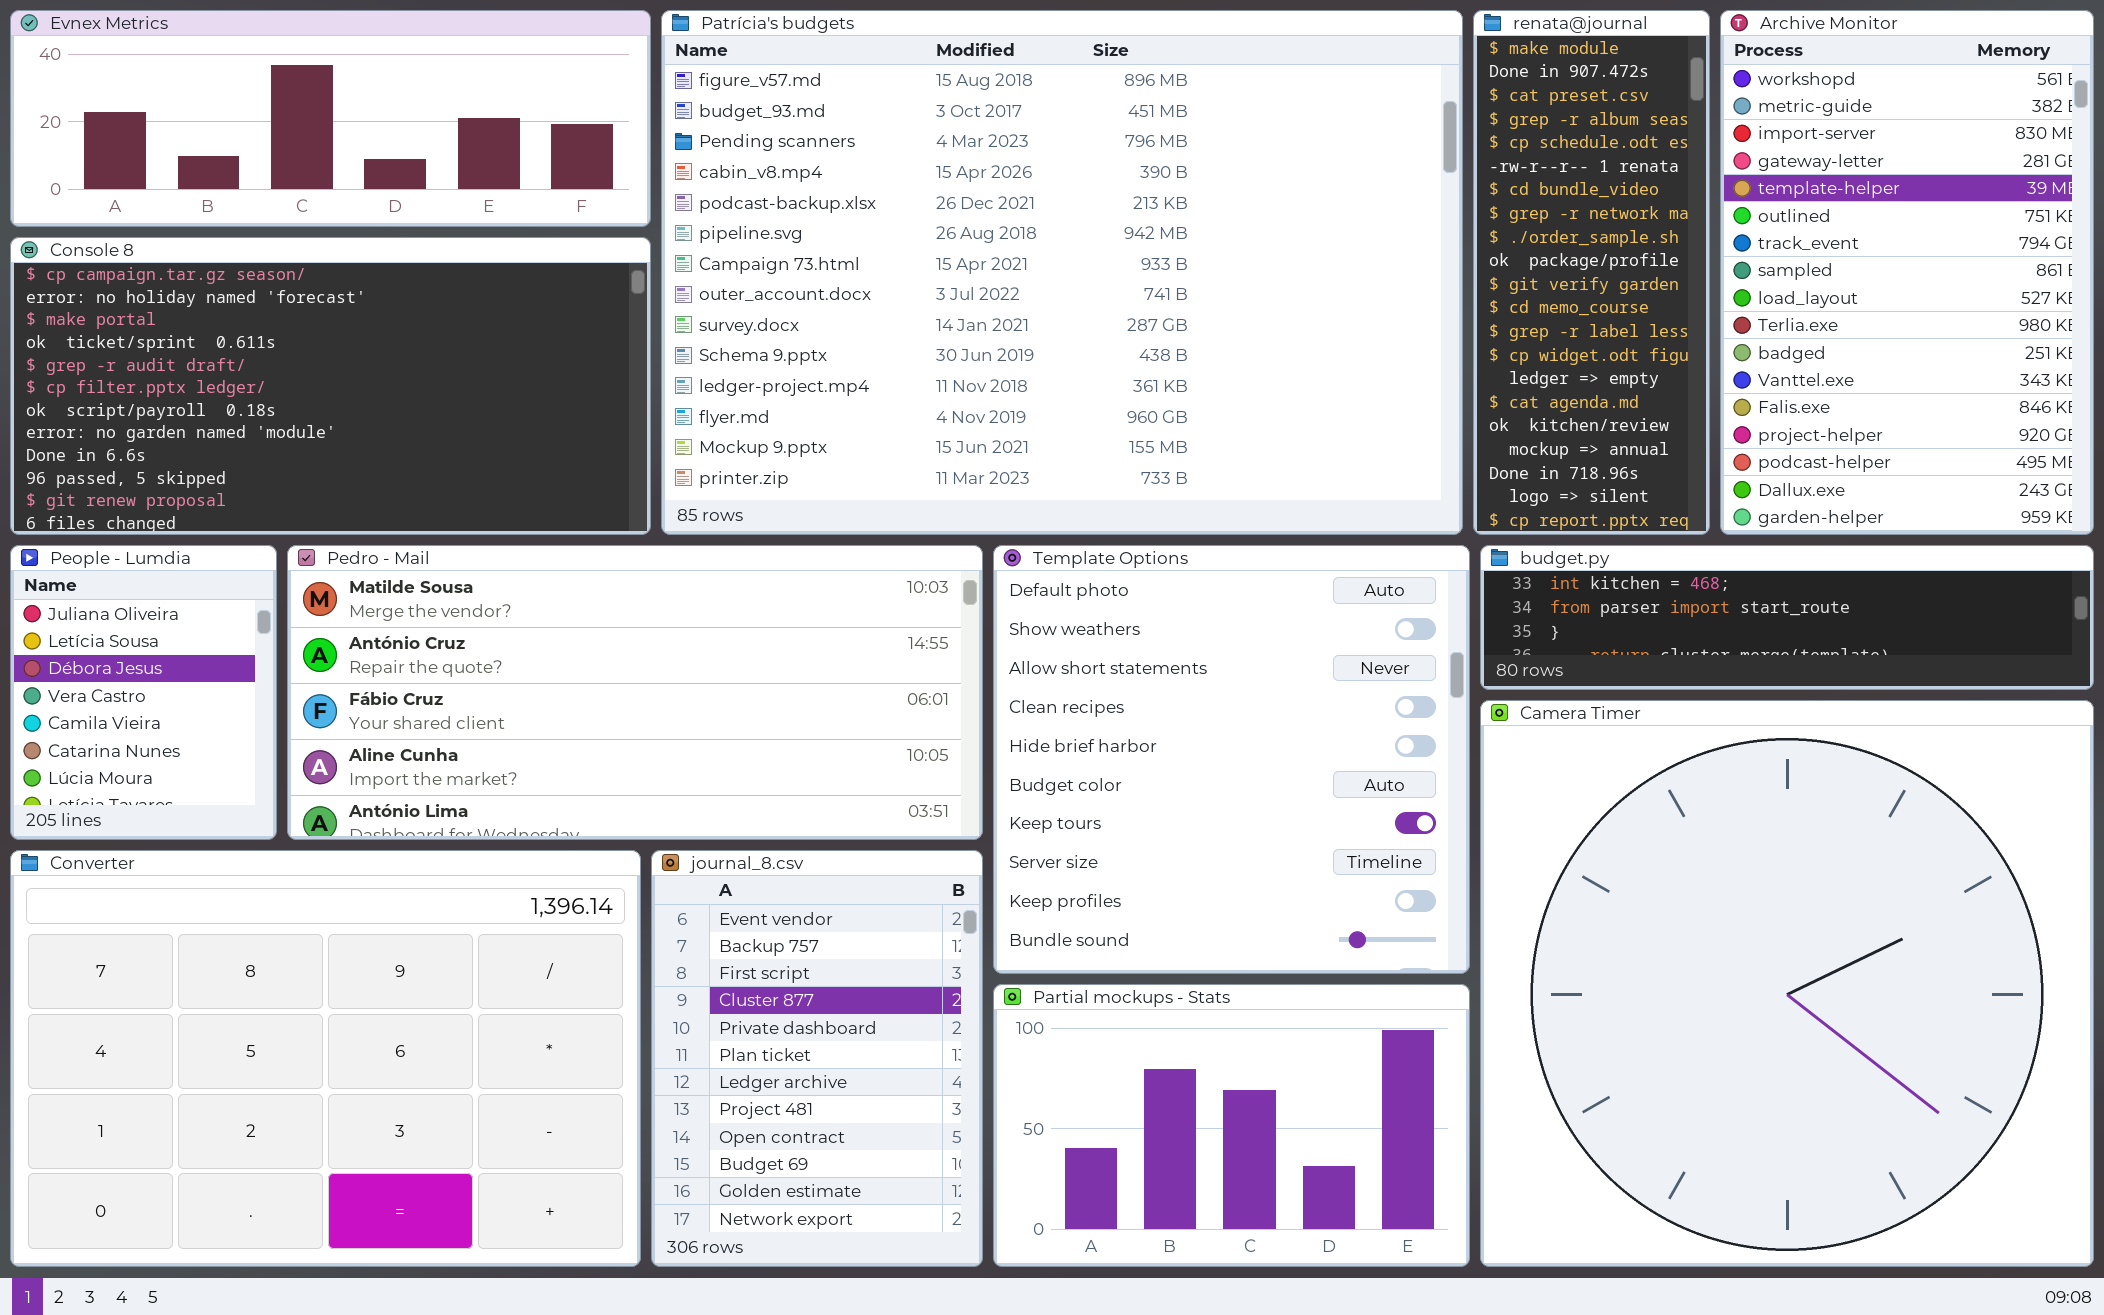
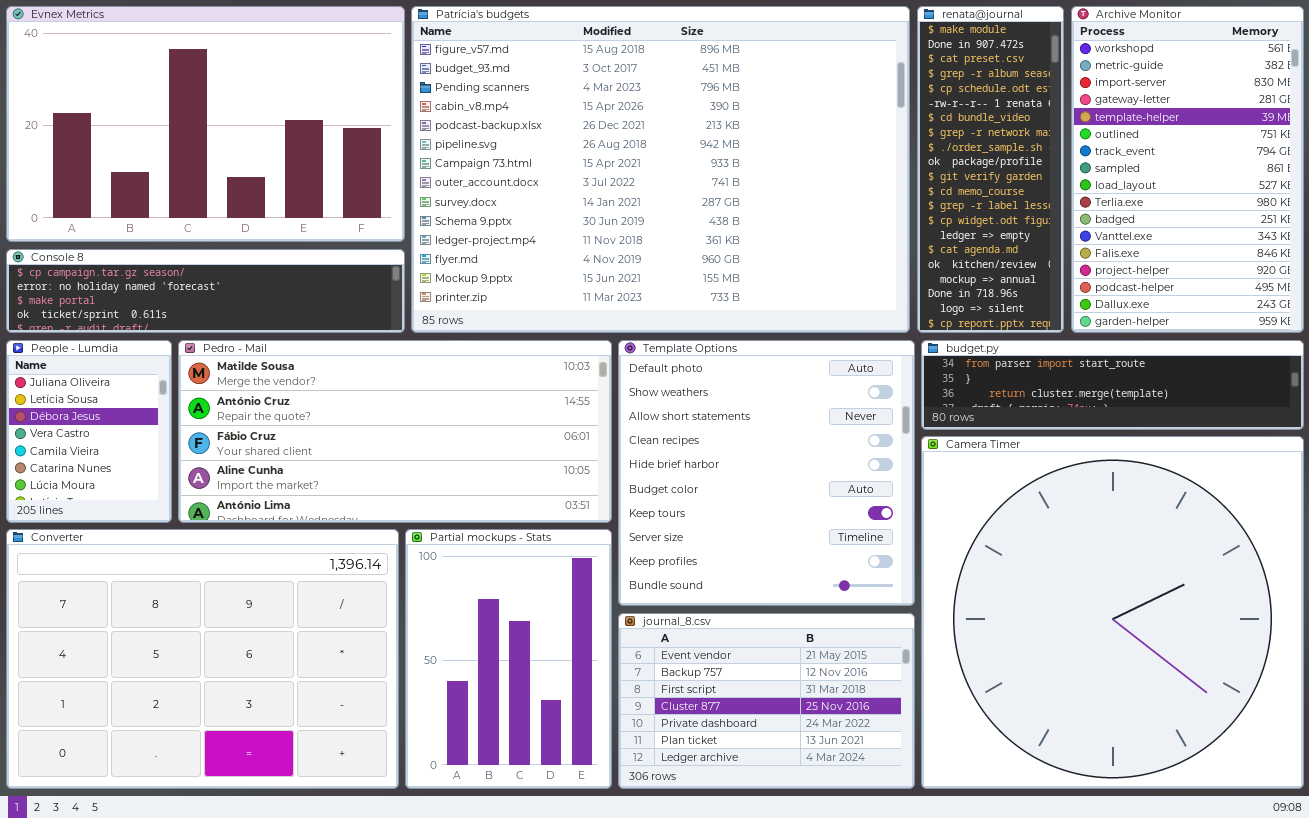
Evnex Metrics: [10,10,651,227] -> [6,6,405,242], resized
Console 8: [10,237,651,535] -> [6,249,405,333], resized
budget.py: [1480,545,2094,690] -> [921,340,1304,430], scrolled down 1 row
journal_8.csv: [651,850,983,1267] -> [618,613,915,789], moved, resized
Partial mockups - Stats: [993,984,1470,1267] -> [405,529,612,789], moved, resized

